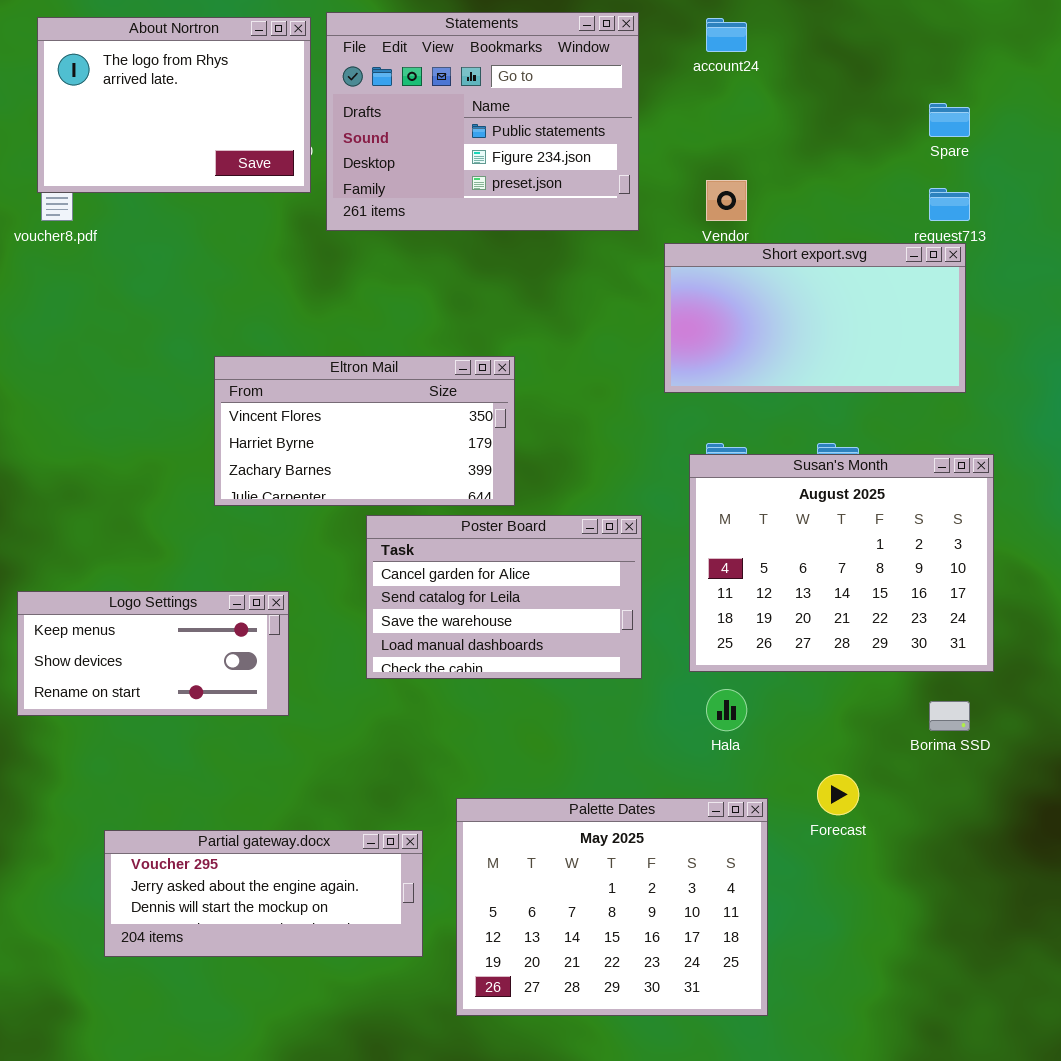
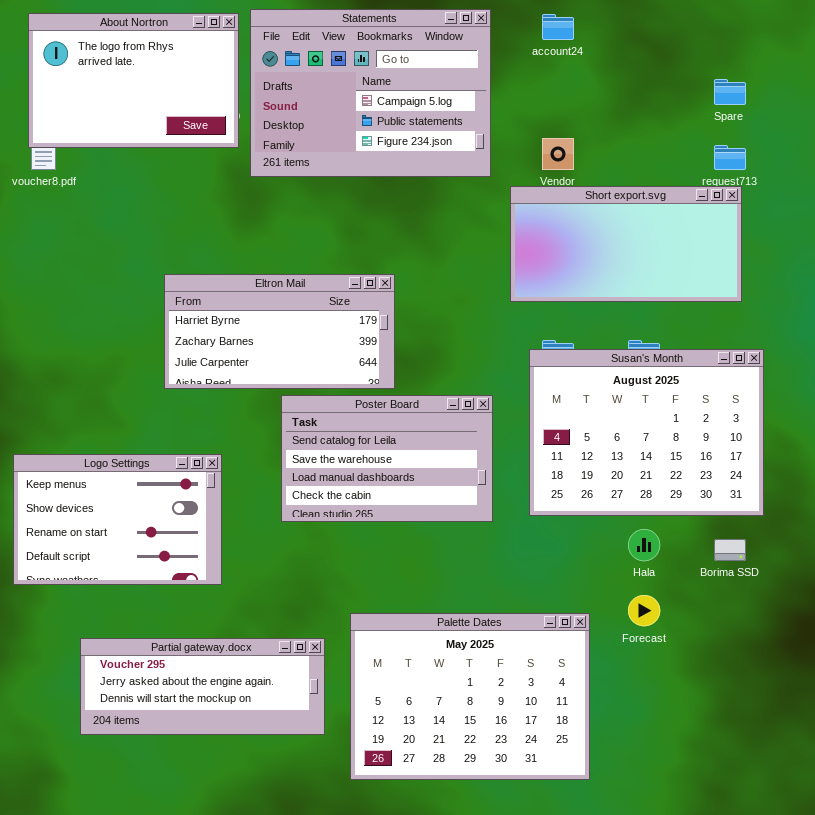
Statements: [326,12,639,231] -> [250,9,491,177], scrolled up 1 row
Eltron Mail: [214,356,515,506] -> [164,274,395,389], scrolled down 1 row
Poster Board: [366,515,642,679] -> [281,395,493,522], scrolled down 1 row
Logo Settings: [17,591,289,716] -> [13,454,222,585], resized
Hala: [706,689,747,731] -> [628,529,660,561], moved

